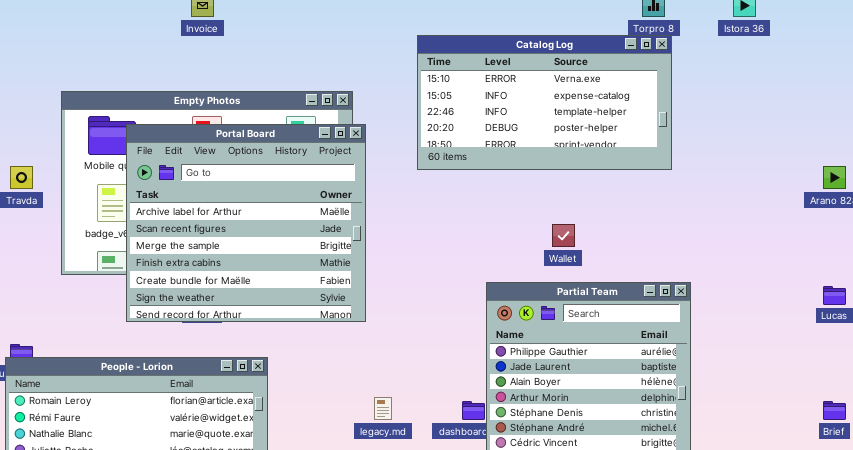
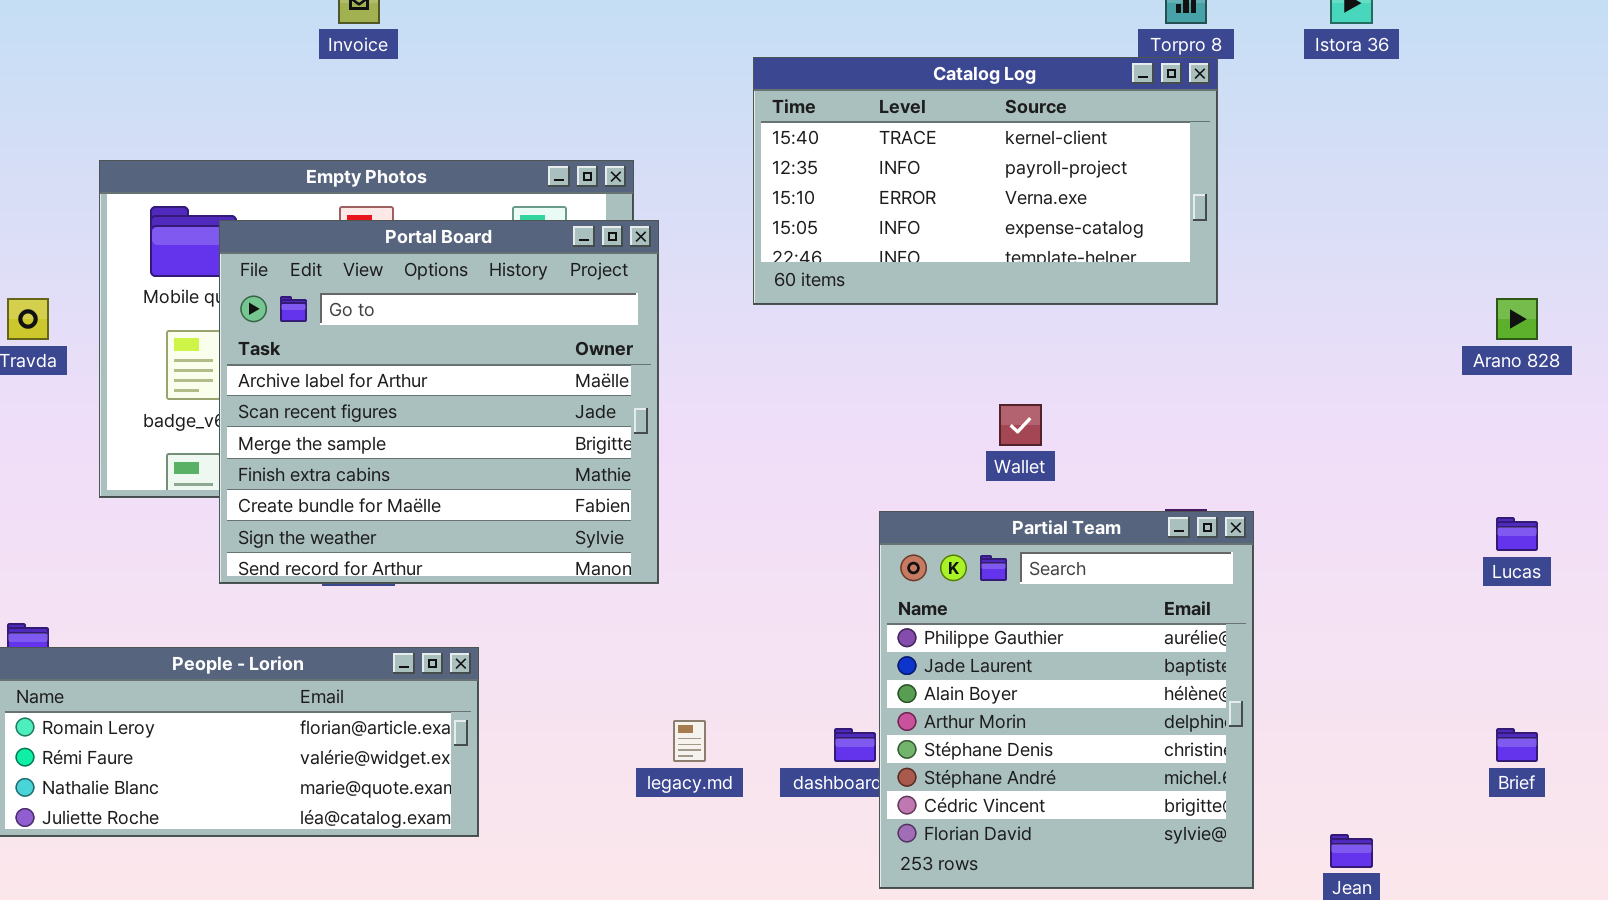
Catalog Log: [417,35,672,170] -> [753,57,1218,305], scrolled up 2 rows

